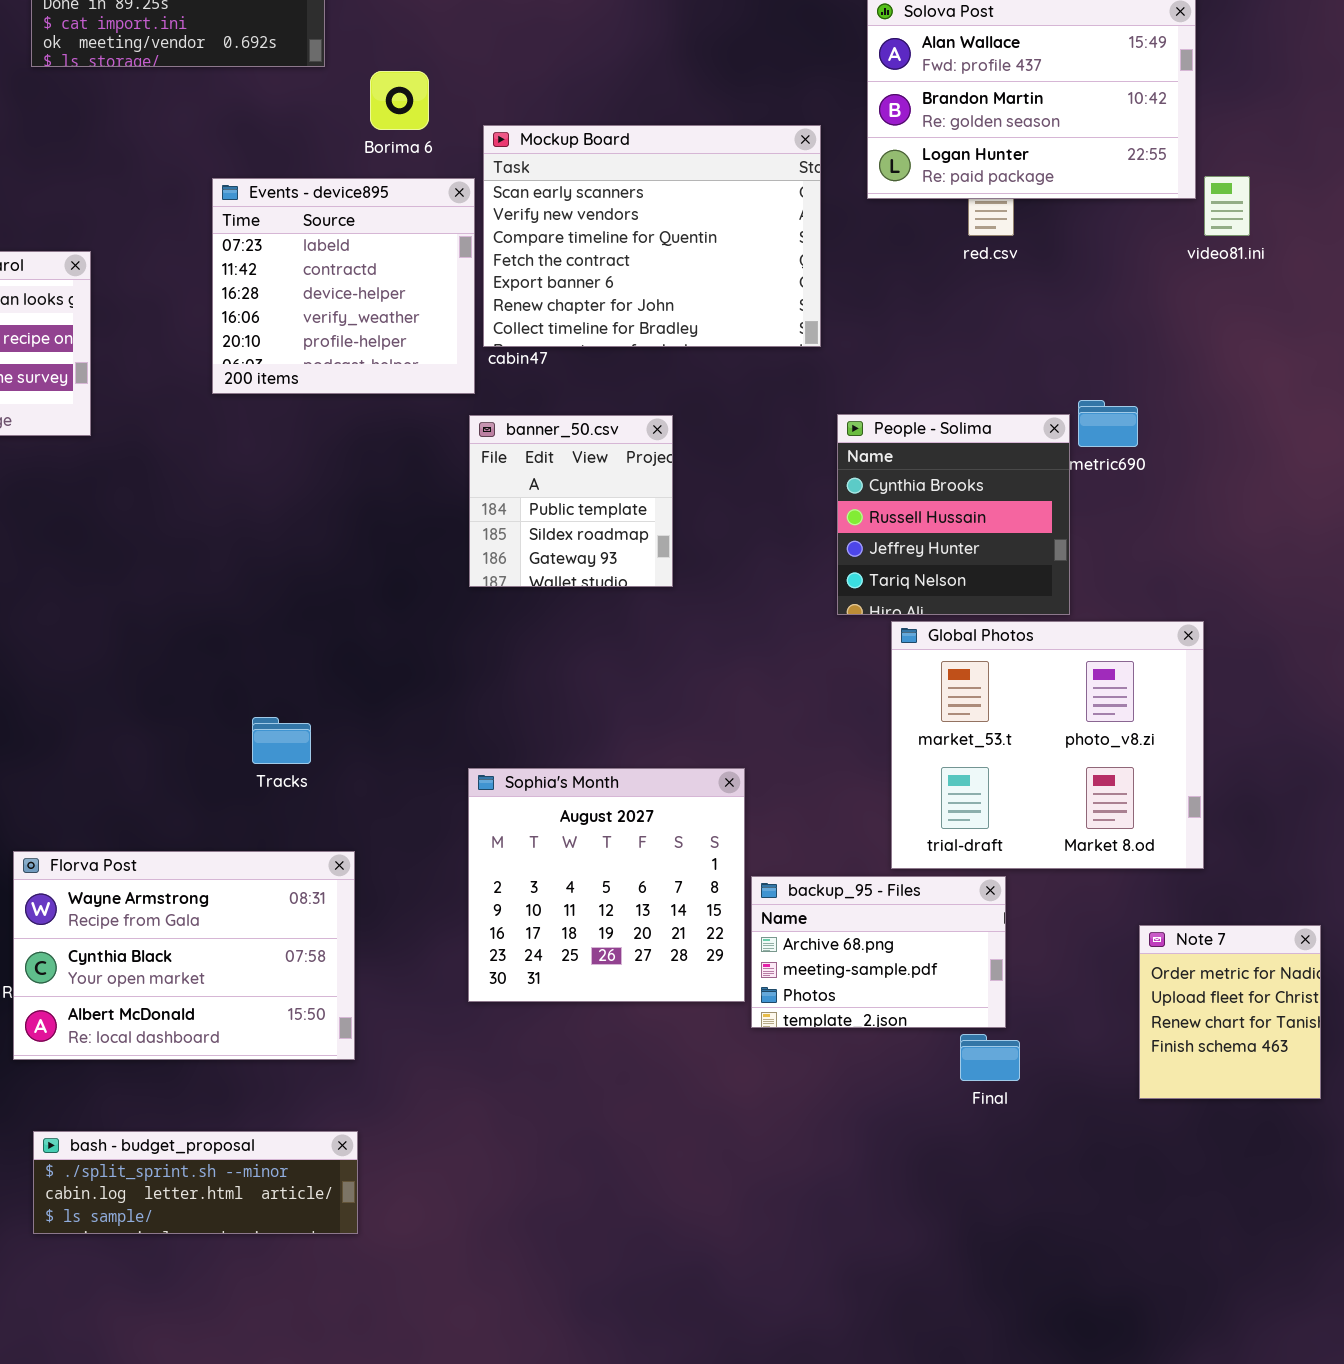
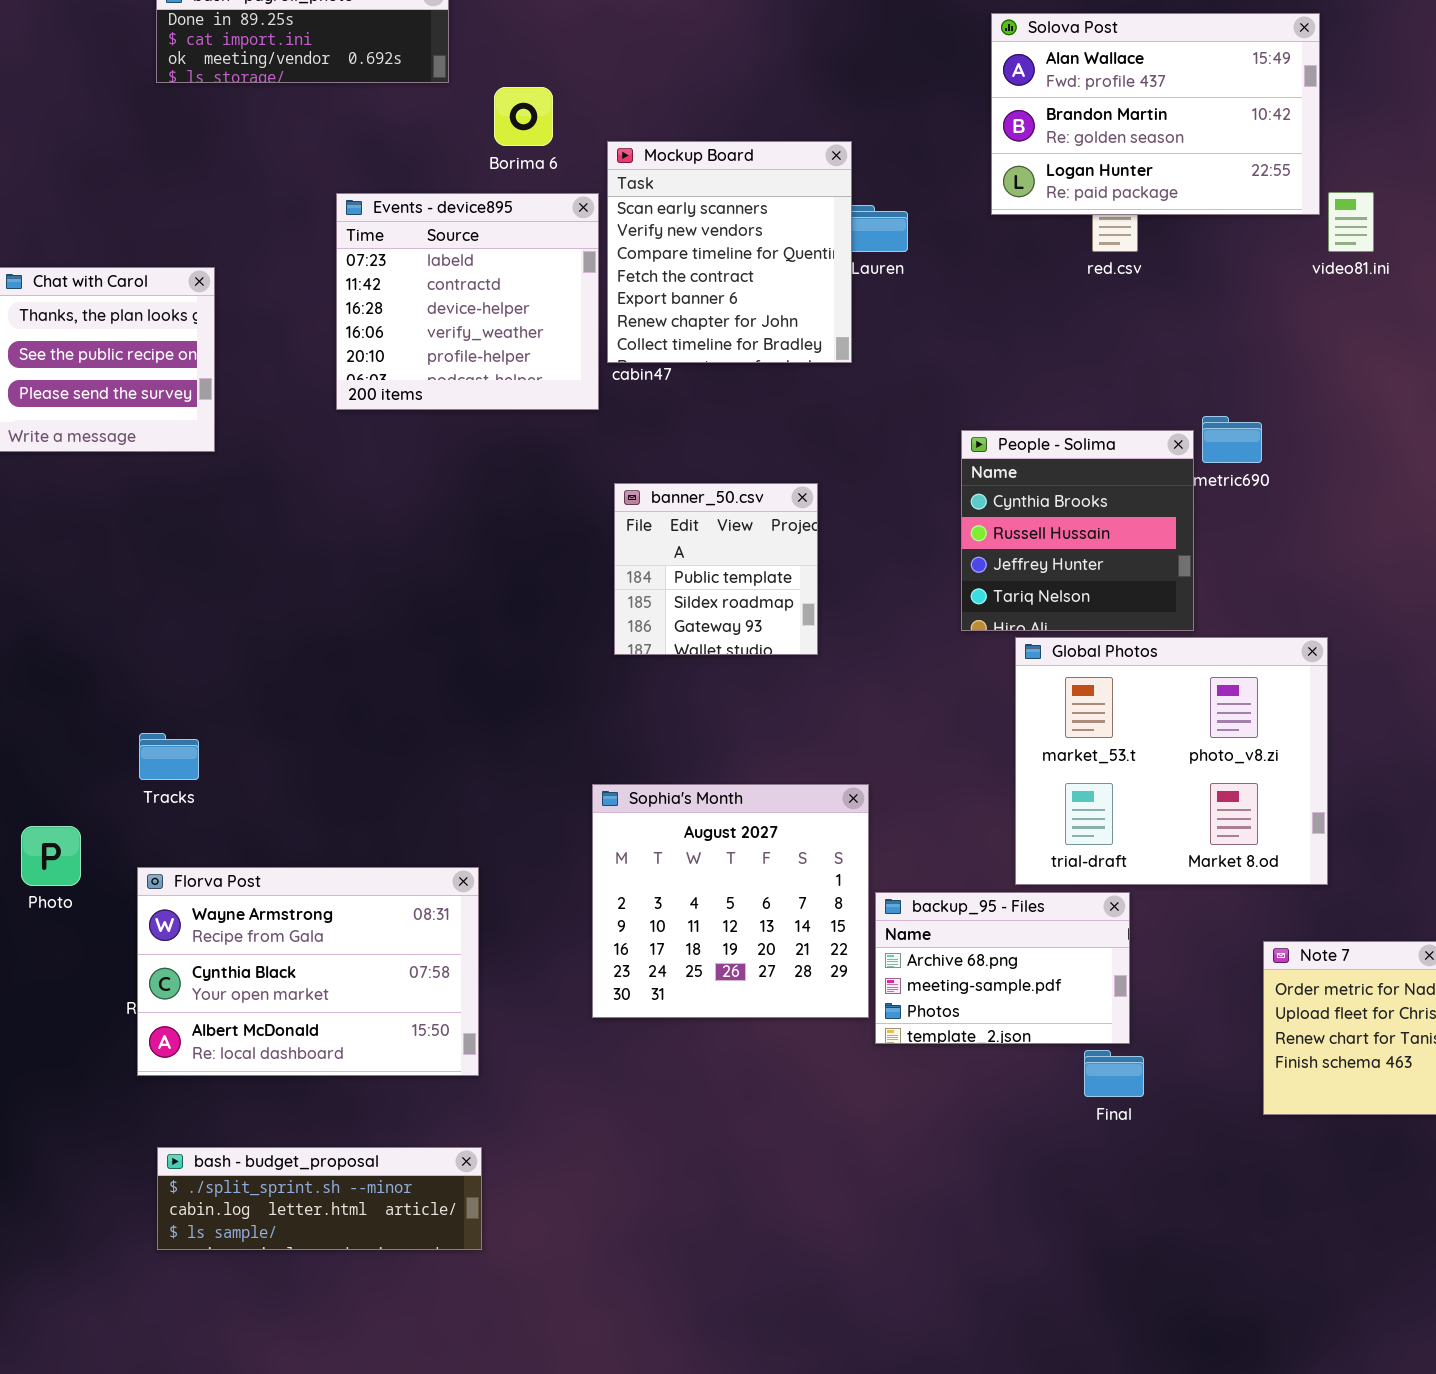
Mockup Board: [483,125,821,347] -> [607,141,852,363], resized
banner_50.csv: [469,415,673,587] -> [614,483,818,655], moved
Tracks: [252,717,311,764] -> [139,733,199,780], moved

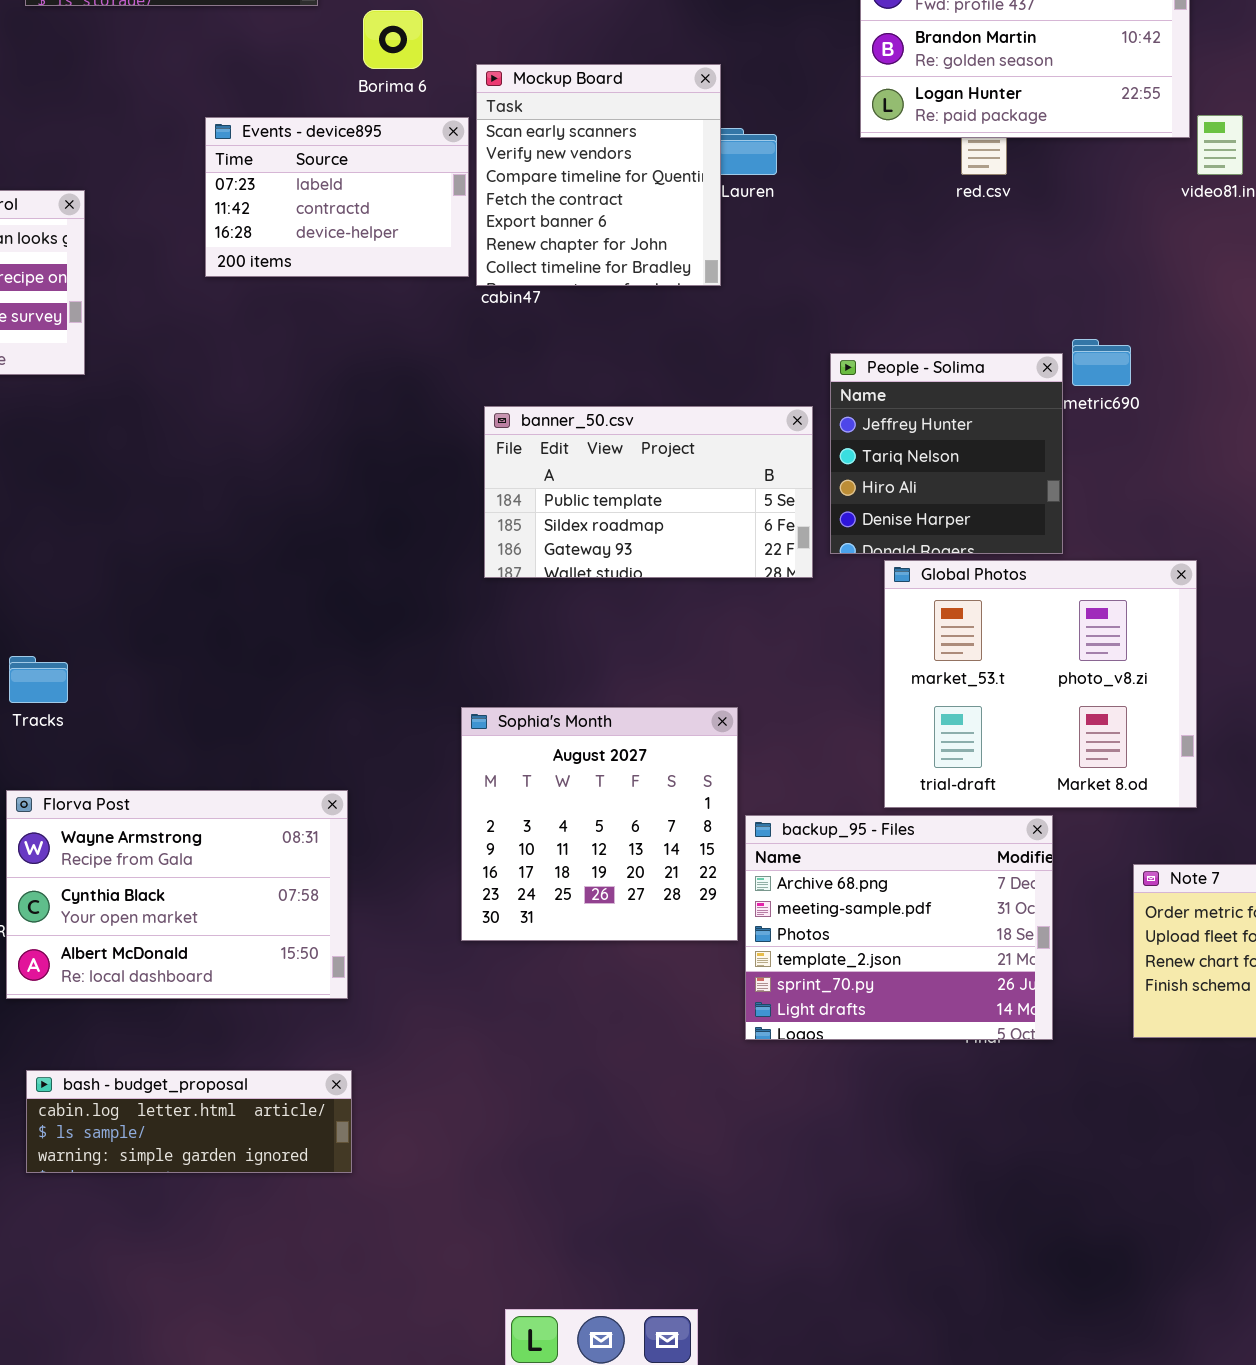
Events - device895: [336,193,599,410] -> [205,117,469,277], resized
People - Solima: [961,430,1194,631] -> [830,353,1063,554], scrolled down 2 rows
banner_50.csv: [614,483,818,655] -> [484,406,813,578], resized
backup_95 - Files: [875,892,1130,1044] -> [745,815,1053,1040], resized
bash - budget_proposal: [157,1147,482,1250] -> [26,1070,352,1173], scrolled down 1 row

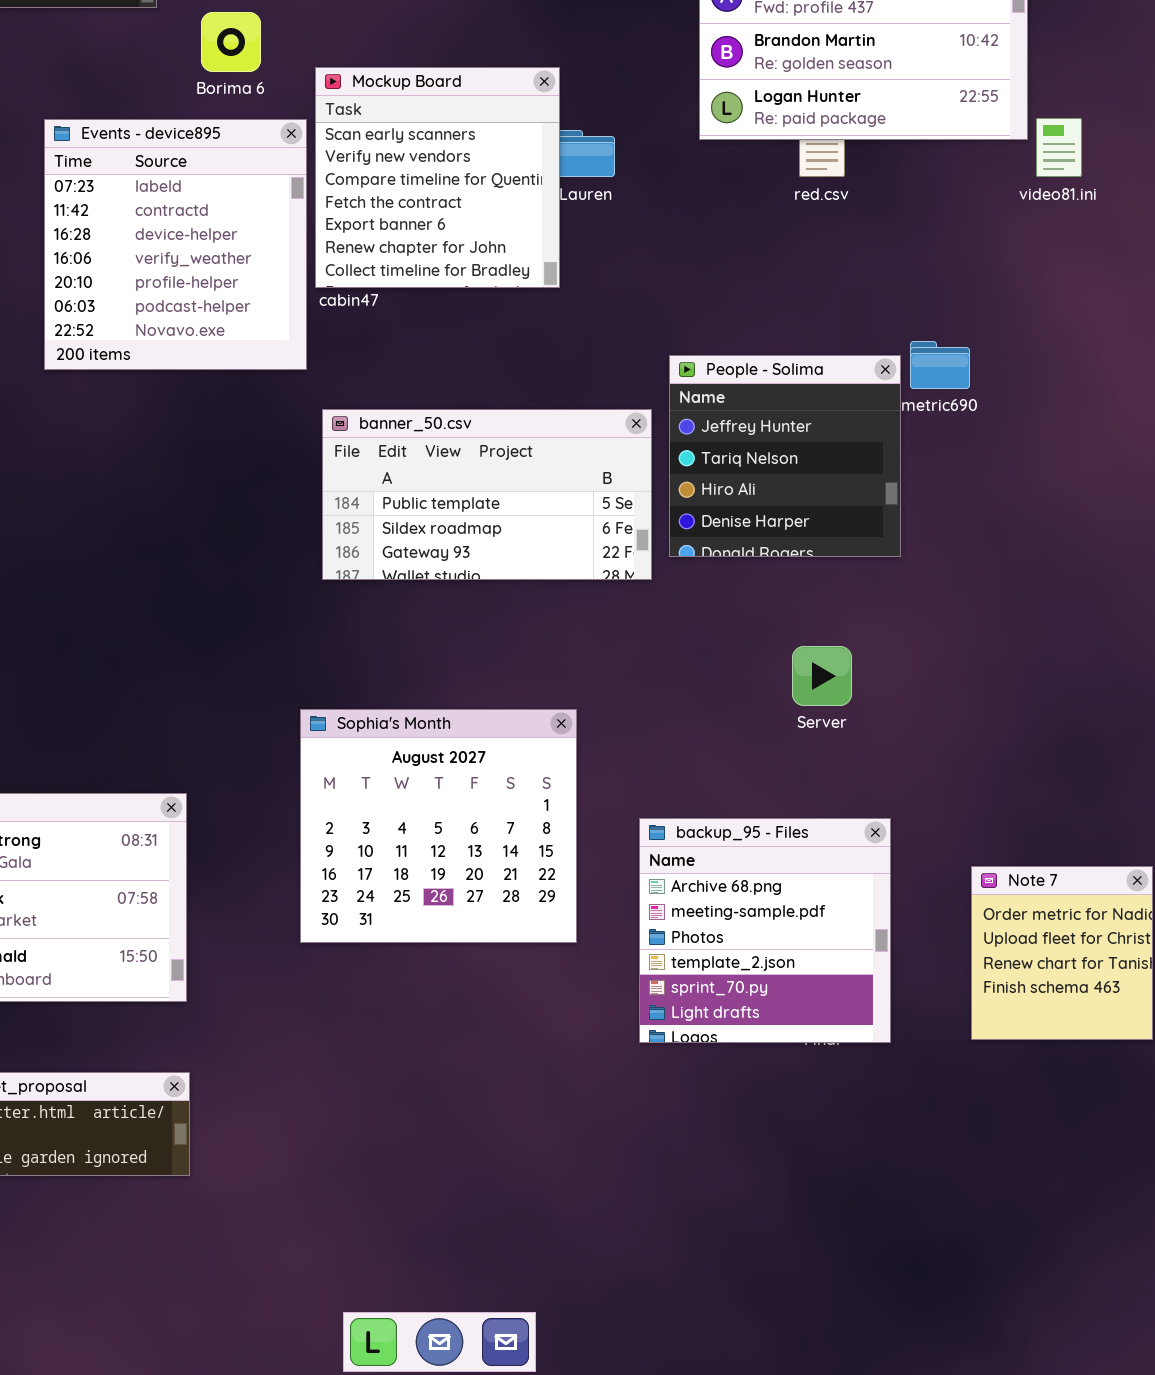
Events - device895: [205,117,469,277] -> [44,119,307,370], resized
Global Photos: [884,560,1197,808] -> none, closed
backup_95 - Files: [745,815,1053,1040] -> [639,818,891,1043], resized

